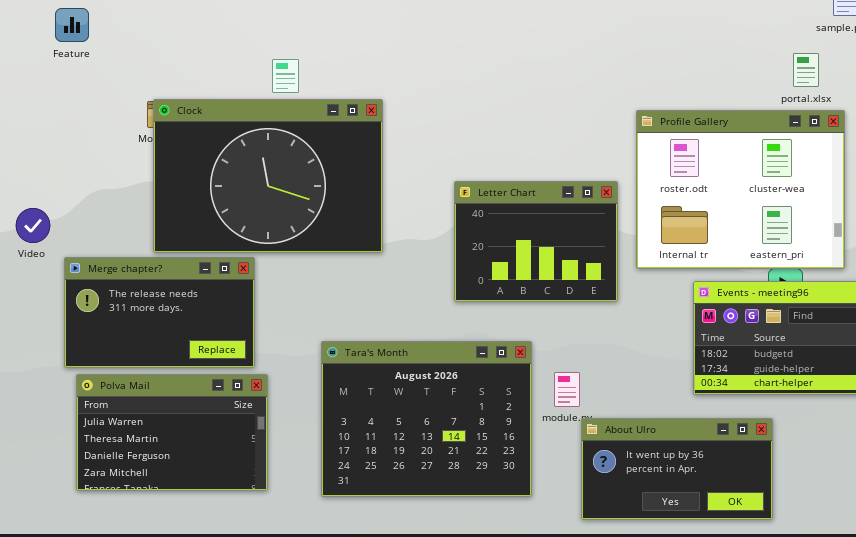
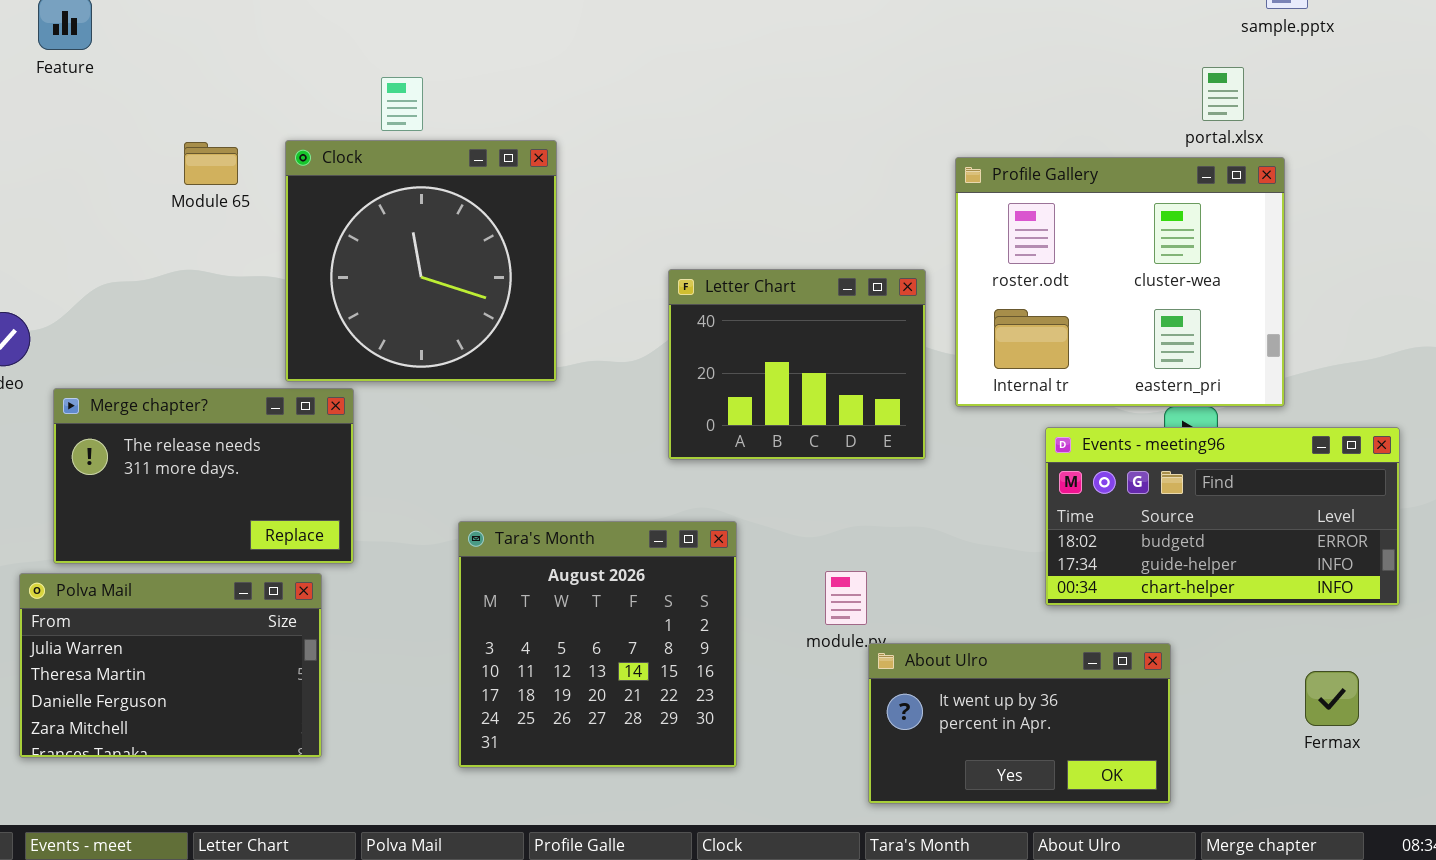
Clock: [153,99,383,253] -> [285,140,557,382], resized
Tara's Month: [321,341,532,497] -> [458,521,737,768], resized
Polva Mail: [76,374,268,491] -> [19,573,322,758], moved

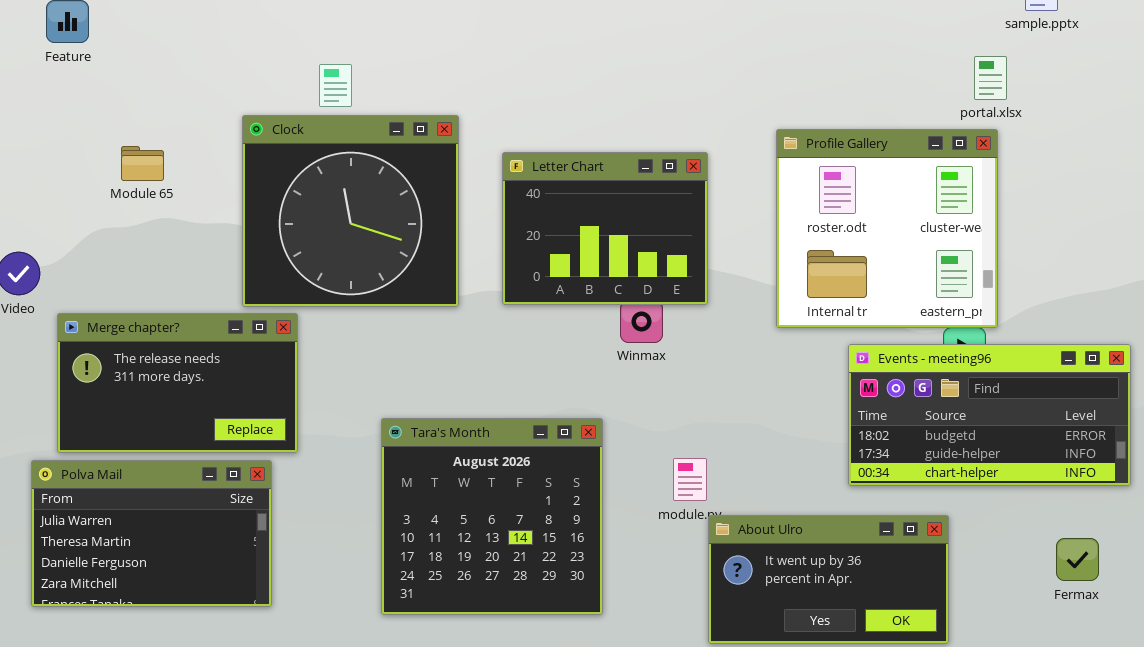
Module 65: [184,142,238,185] -> [121,146,164,181], moved
Profile Gallery: [955,157,1285,407] -> [776,129,998,328], resized
Letter Chart: [668,269,926,460] -> [502,152,708,305], moved

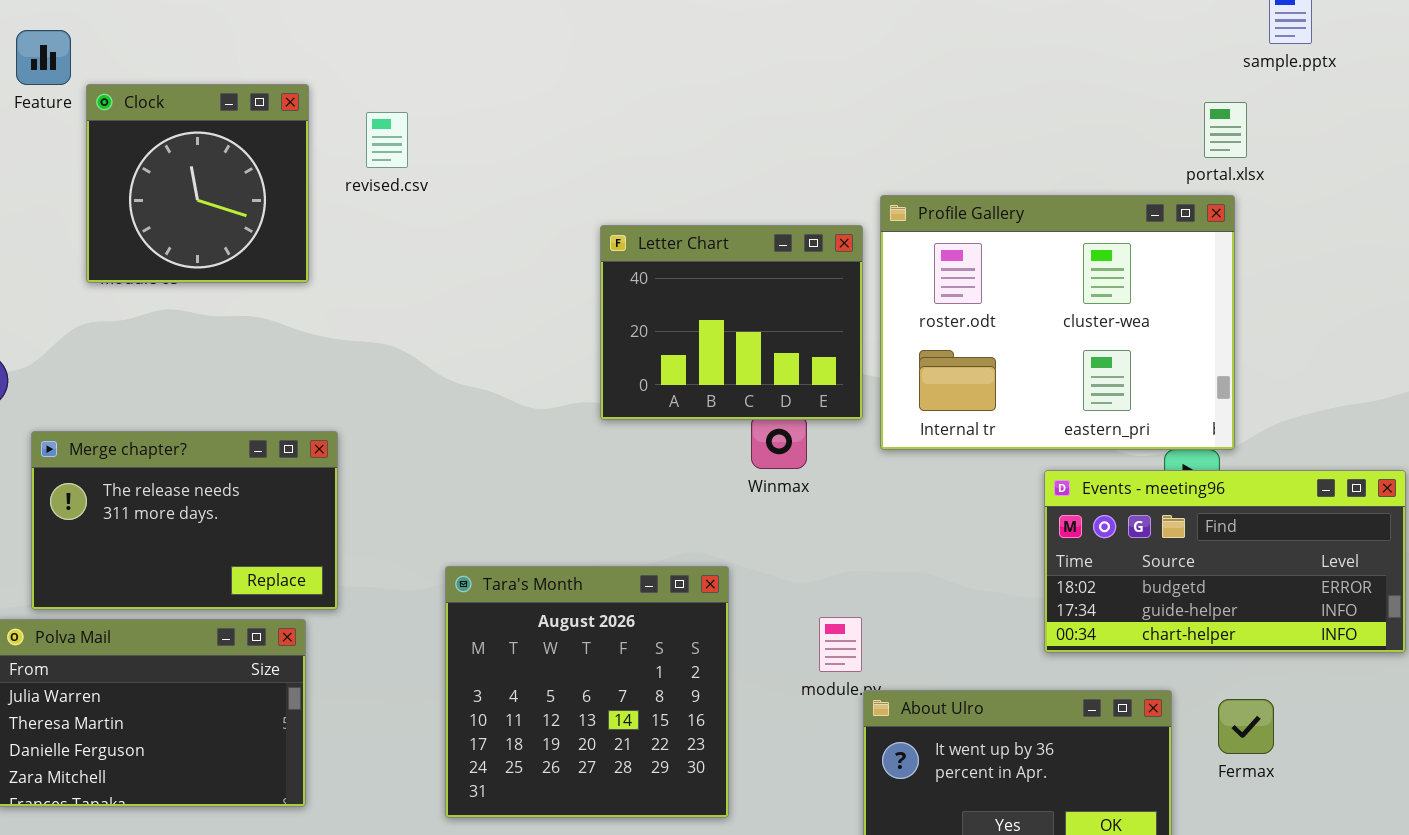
Clock: [242,115,459,307] -> [86,84,309,283], moved, resized
Profile Gallery: [776,129,998,328] -> [880,195,1235,450], resized
Fermax: [1056,538,1099,581] -> [1218,699,1274,754], moved

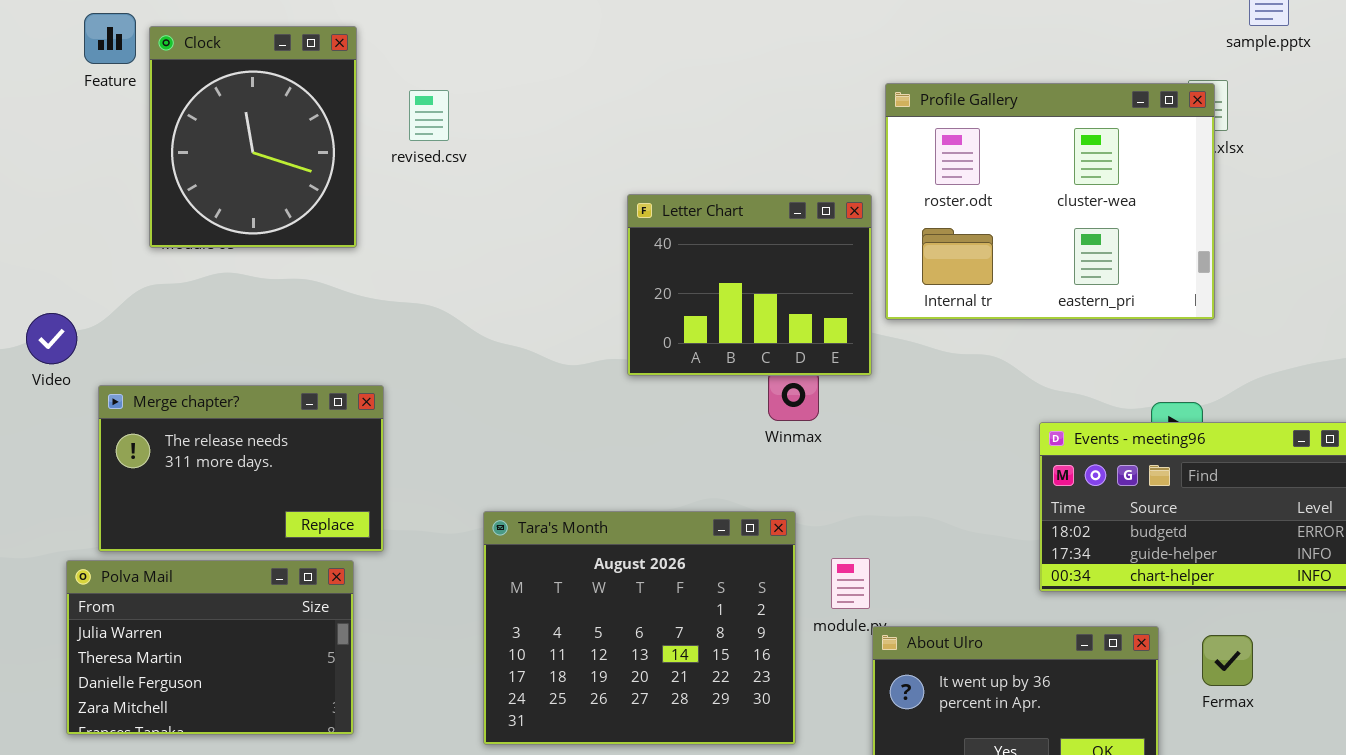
Clock: [86,84,309,283] -> [149,26,357,248], resized
Profile Gallery: [880,195,1235,450] -> [885,83,1215,320], moved
Tara's Month: [445,566,729,818] -> [483,511,796,745], resized

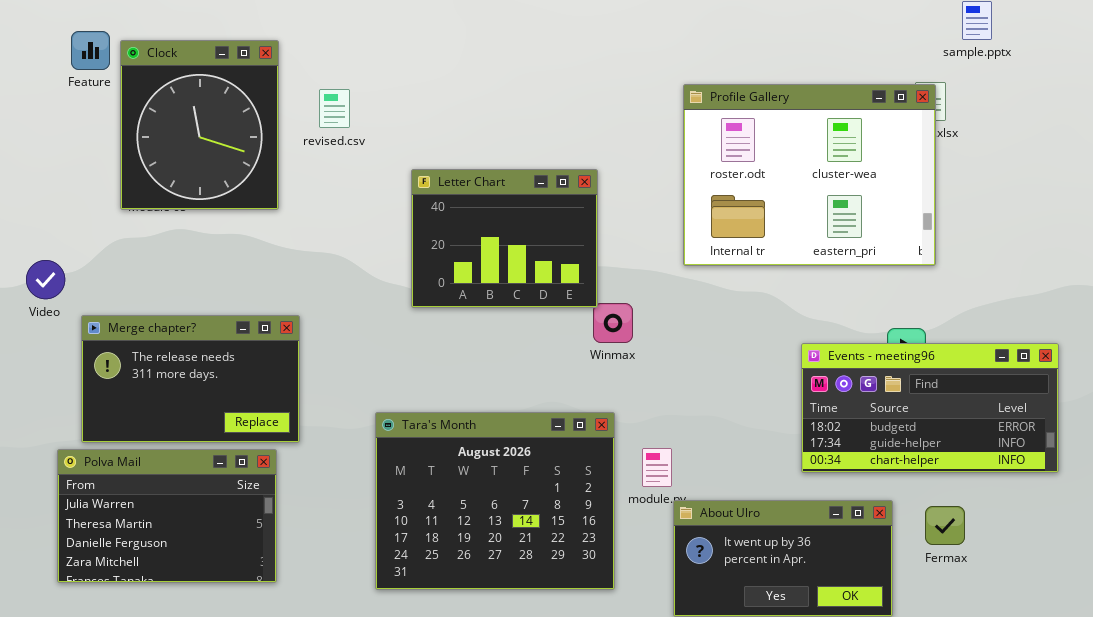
Letter Chart: [627,194,872,376] -> [411,169,598,308], moved

